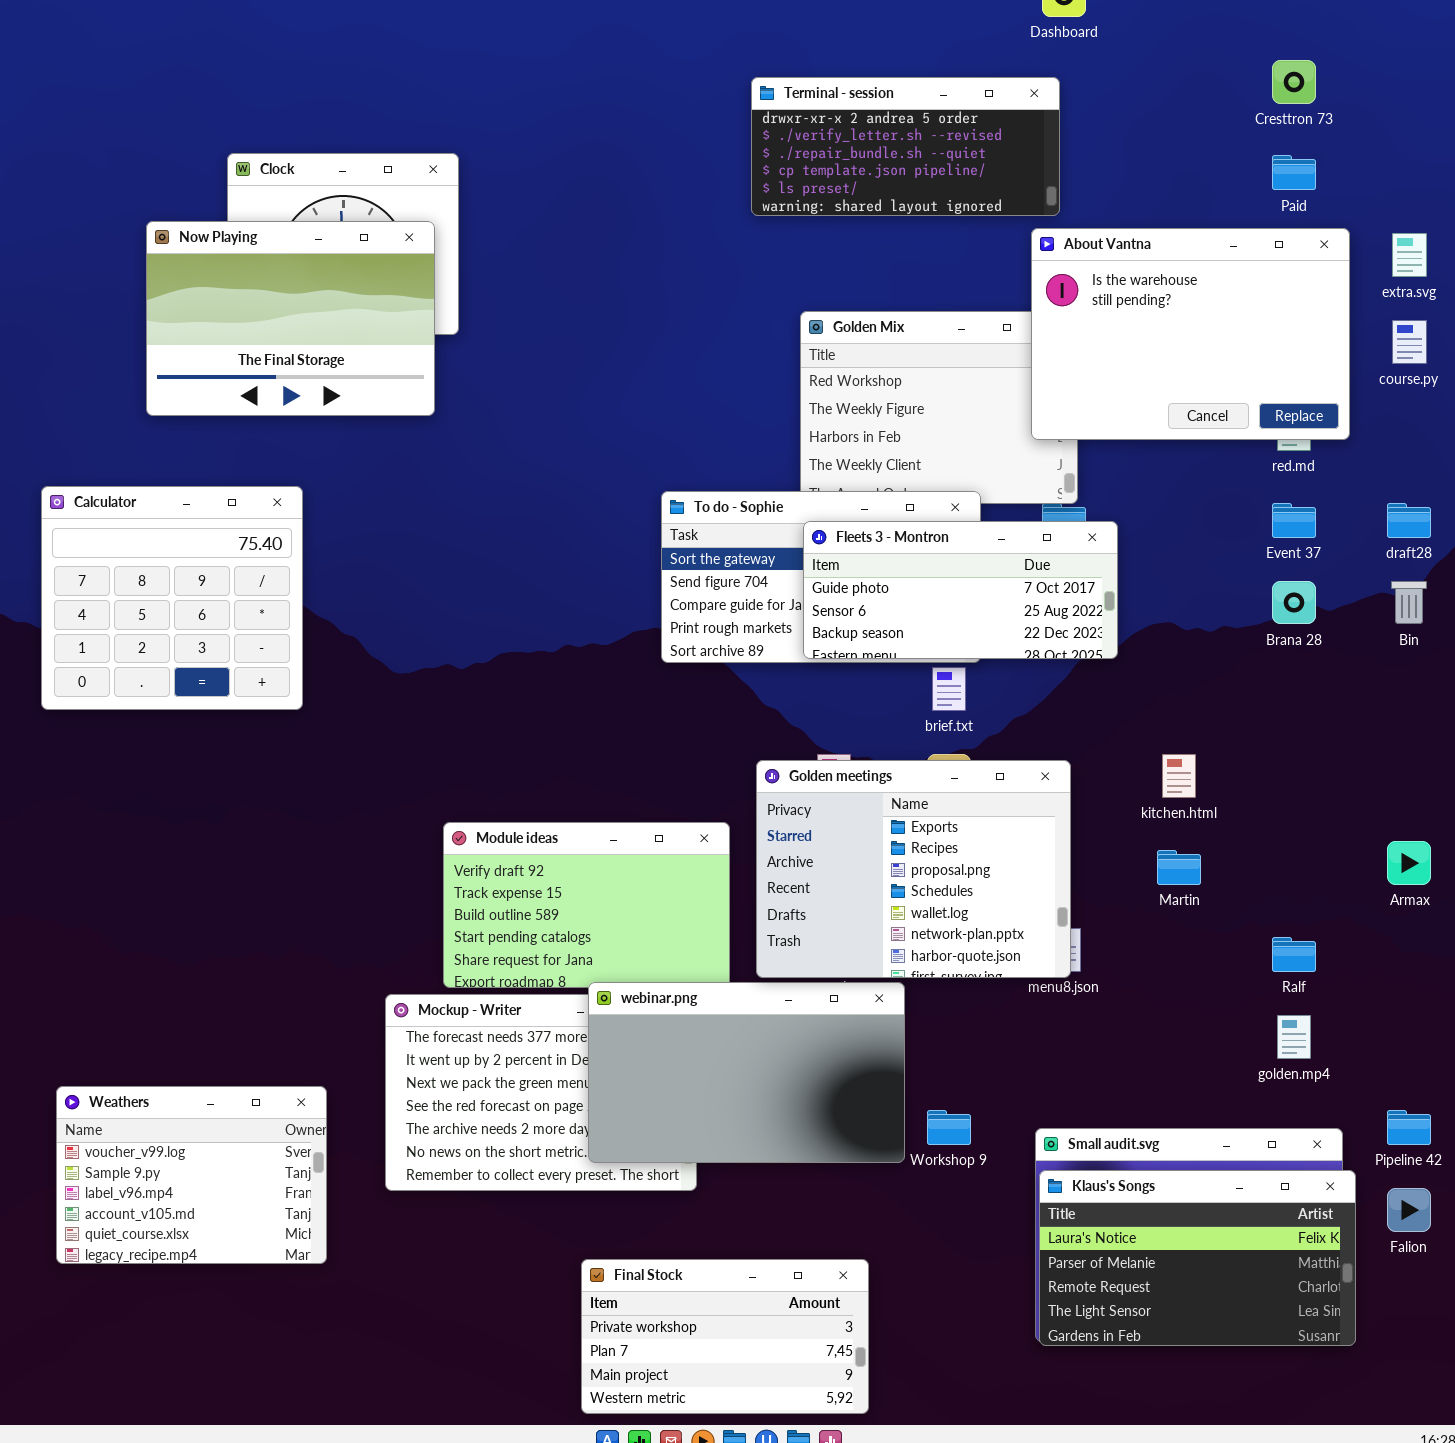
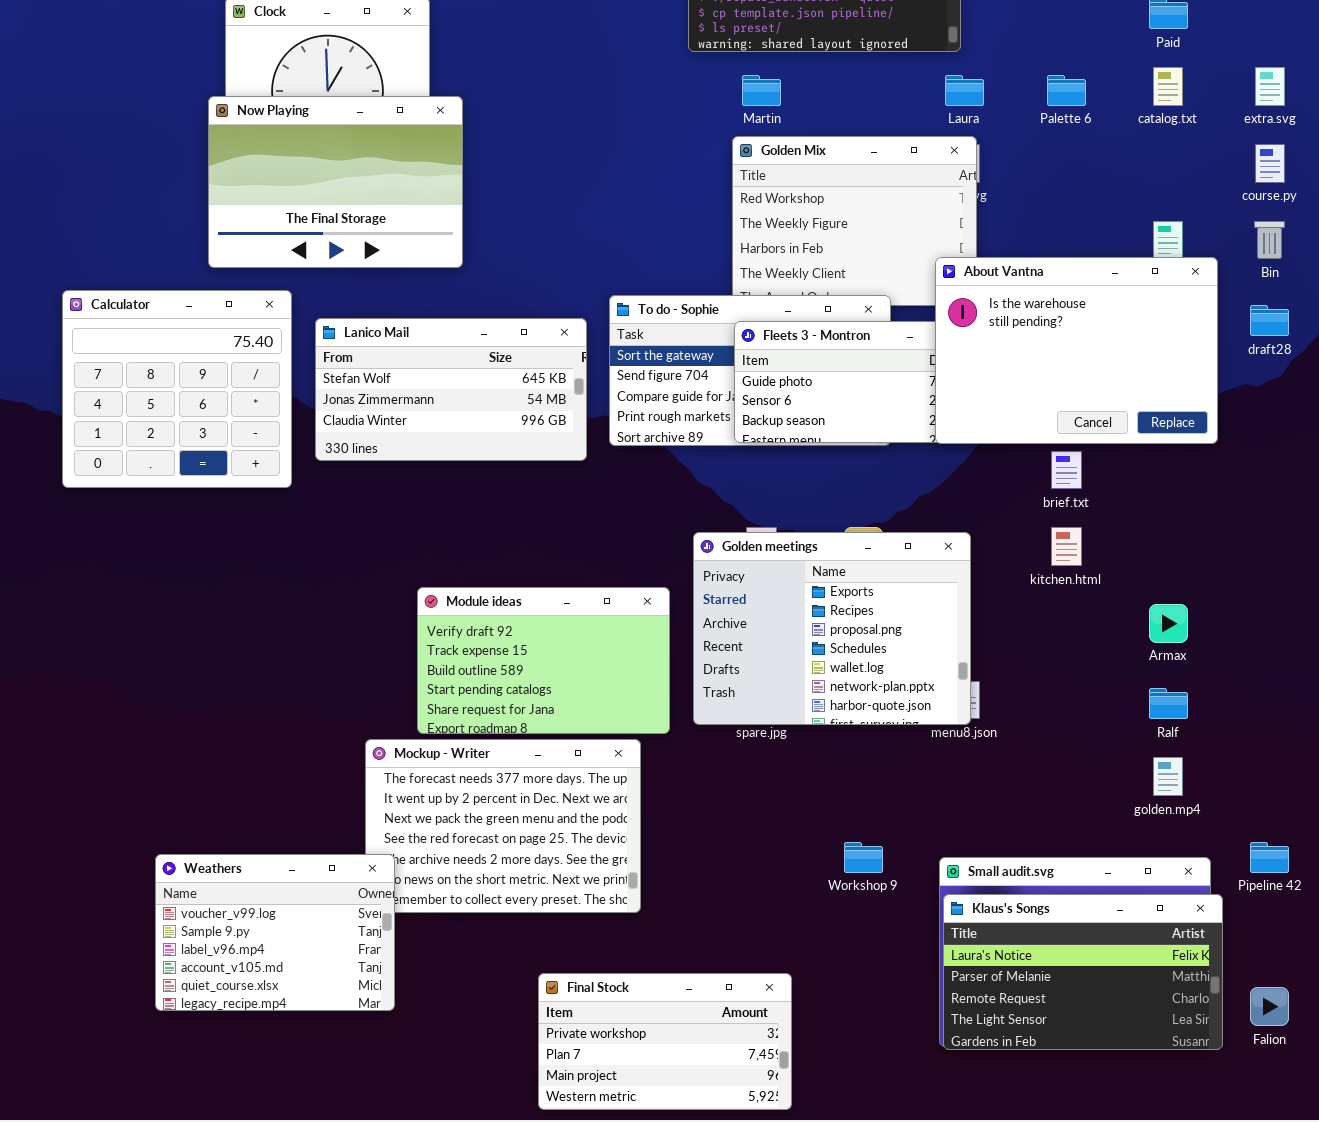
Now Playing: [146,221,435,416] -> [208,96,463,268], moved
About Vantna: [1031,228,1350,440] -> [935,257,1218,444], moved
Lanico Mail: none -> [315,318,587,461], opened
Bin: [1391,581,1427,624] -> [1254,221,1285,259], moved
brief.txt: [932,667,966,711] -> [1051,451,1082,489], moved
Armax: [1387,841,1431,885] -> [1149,604,1188,643], moved
Martin: [1157,850,1201,885] -> [742,75,781,106], moved
webinar.png: [588,982,905,1163] -> none, closed
Weathers: [56,1086,327,1264] -> [155,854,395,1011], moved
Falion: [1387,1188,1431,1232] -> [1250,987,1289,1026], moved

